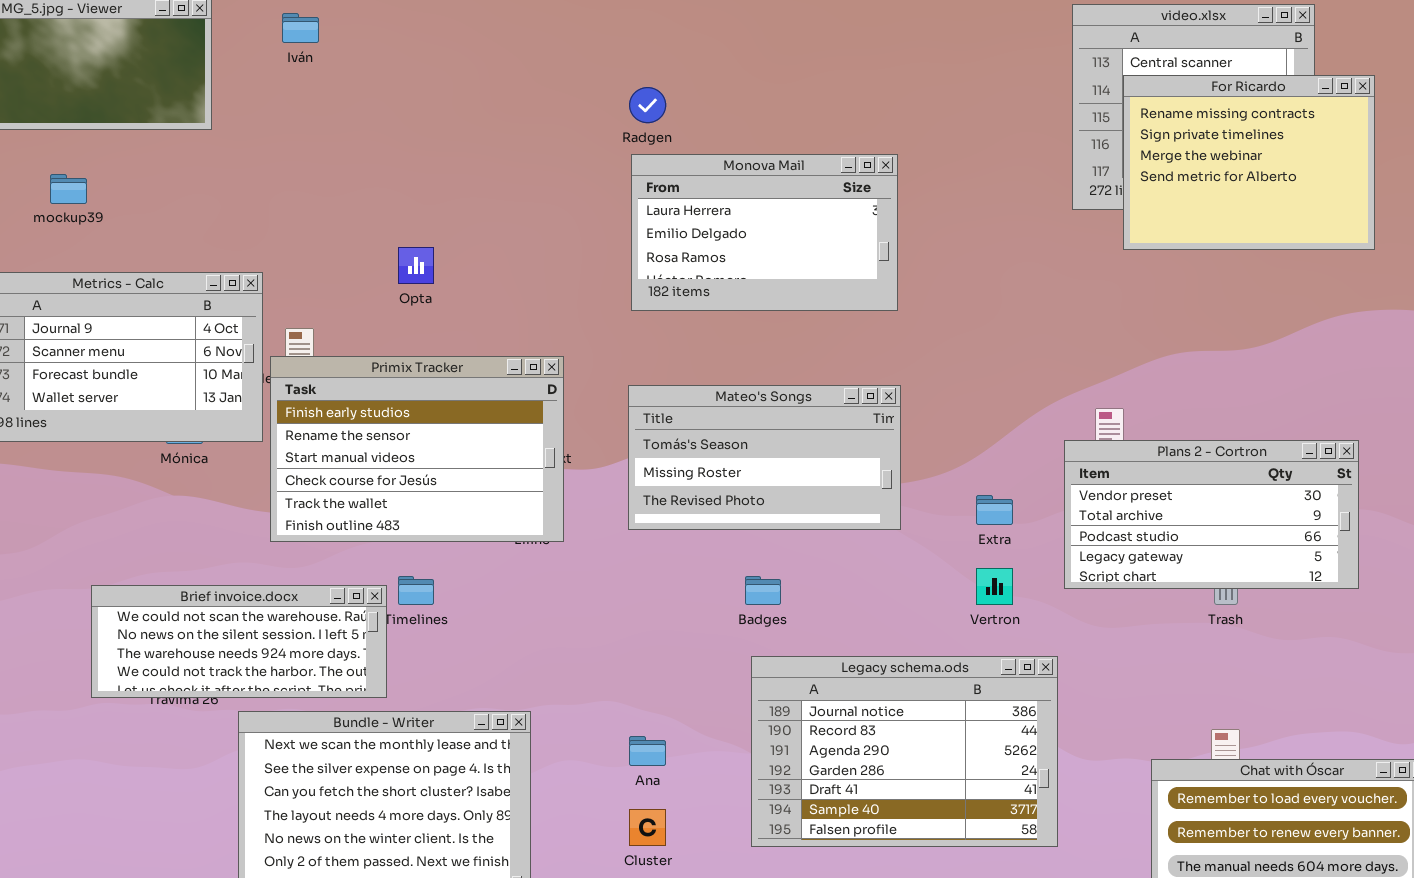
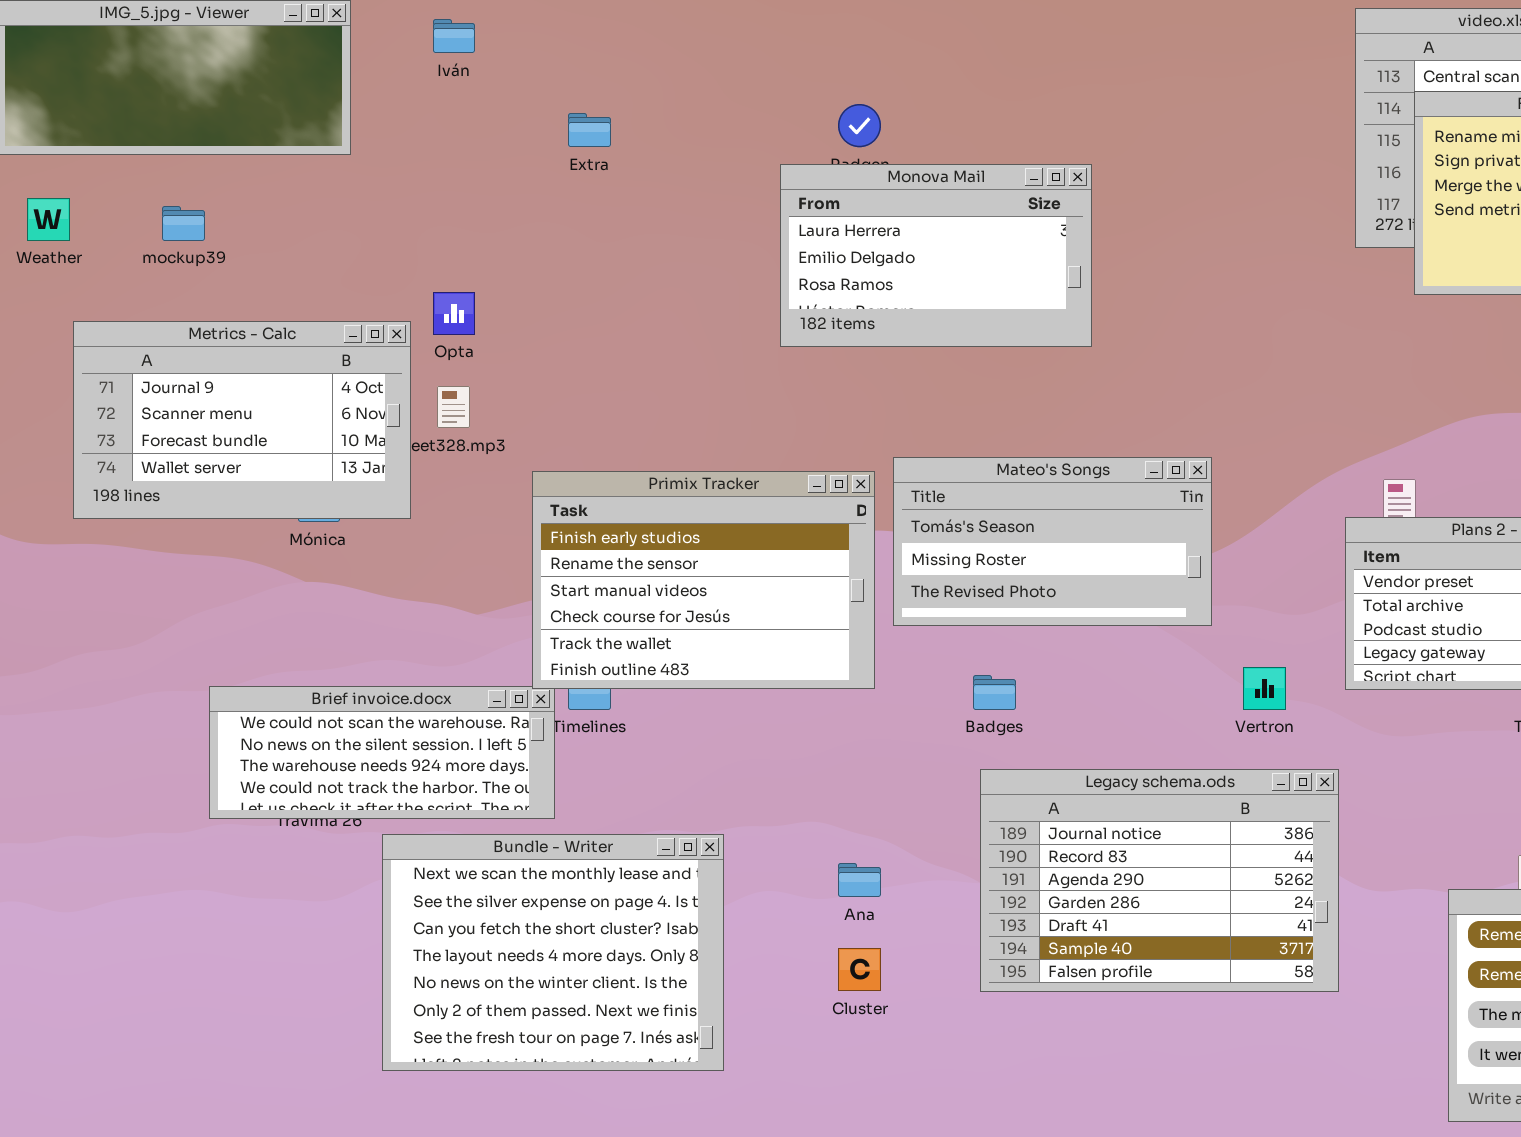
Monova Mail: [631,154,898,311] -> [780,164,1092,347], moved
Opta: [398,247,434,284] -> [433,292,475,335], moved
Primix Tracker: [270,356,564,542] -> [532,471,875,689], moved
Mateo's Songs: [628,385,901,530] -> [893,457,1212,626], moved
Extra: [976,495,1013,525] -> [568,113,611,147], moved

